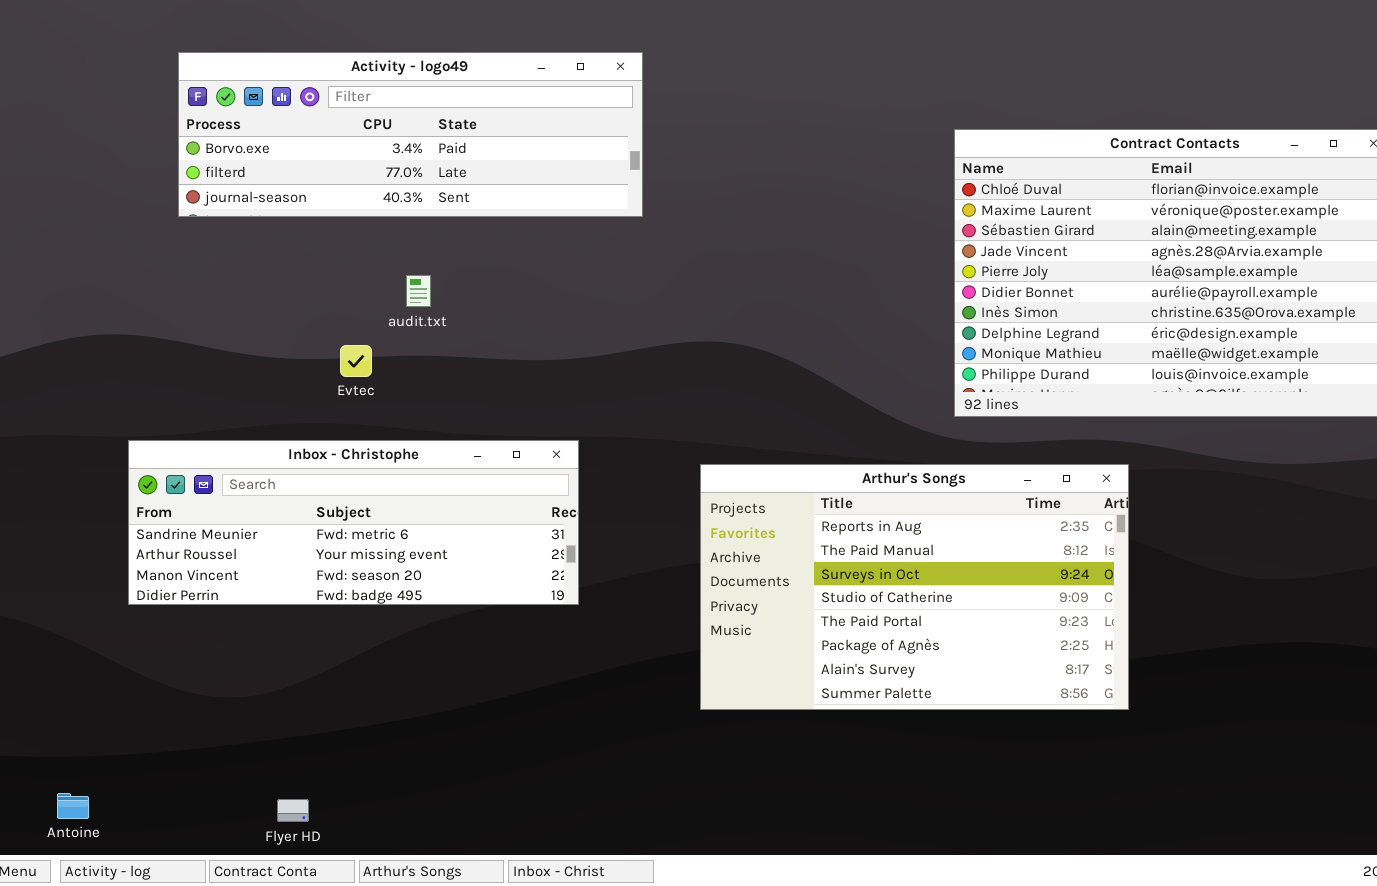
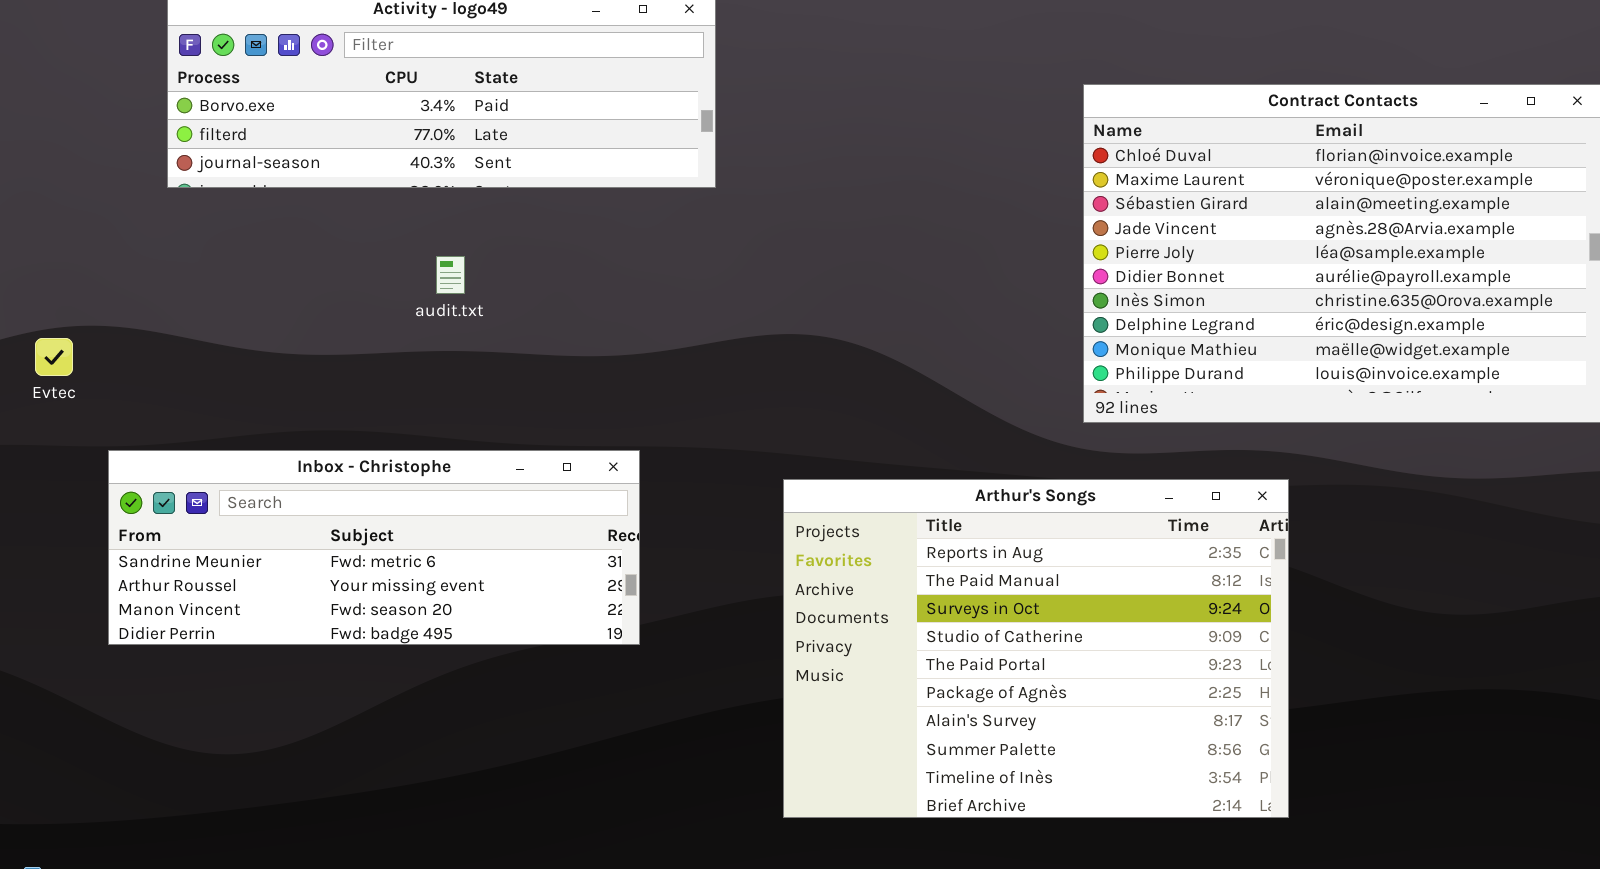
Evtec: [340,345,372,377] -> [35,338,73,376], moved
Arthur's Songs: [700,464,1129,710] -> [783,479,1289,818], resized

